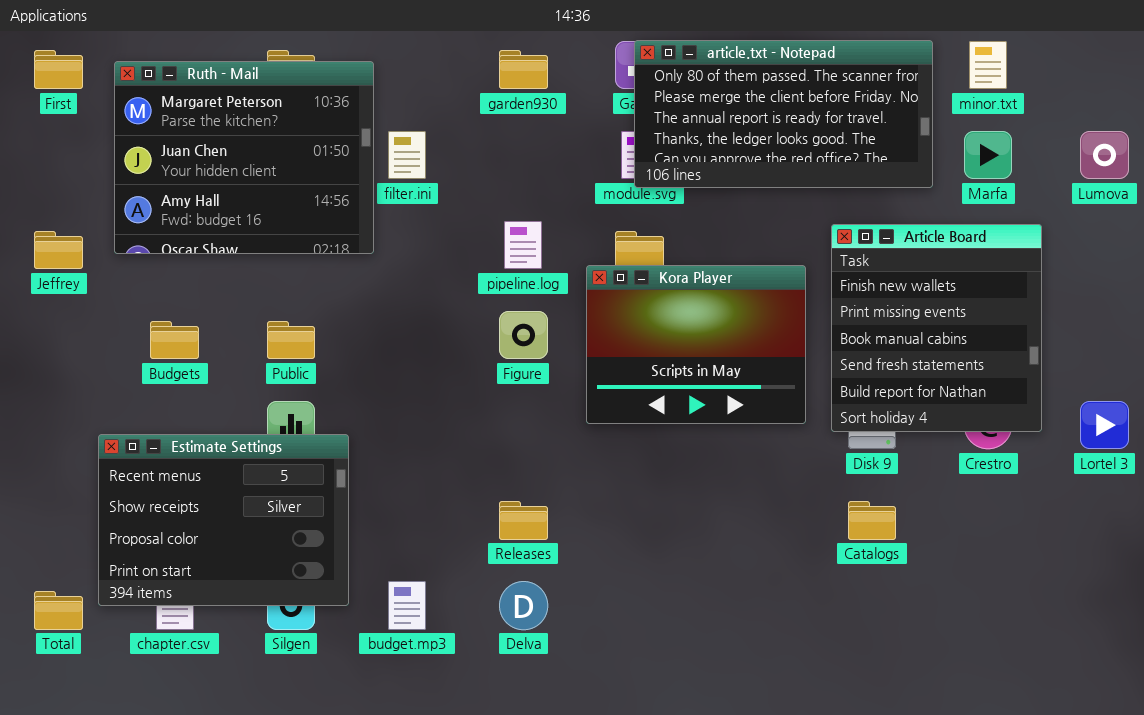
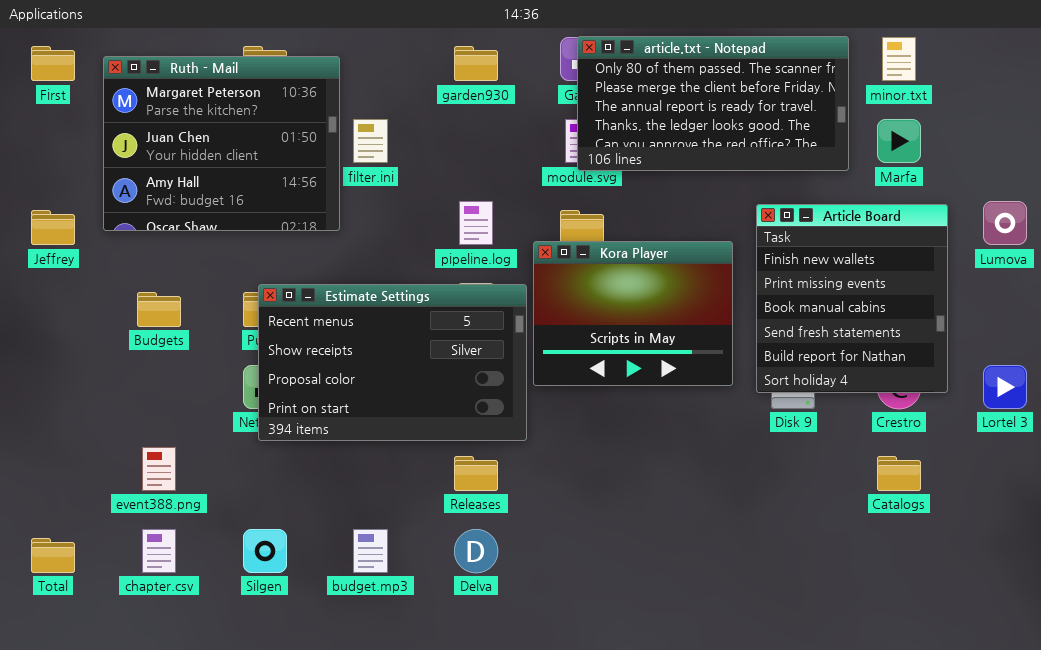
Lumova: [1080,131,1129,179] -> [983,201,1027,245], moved
Estimate Settings: [98,434,349,606] -> [258,284,527,441], moved, resized
Catalogs: [848,501,896,540] -> [877,456,921,491], moved

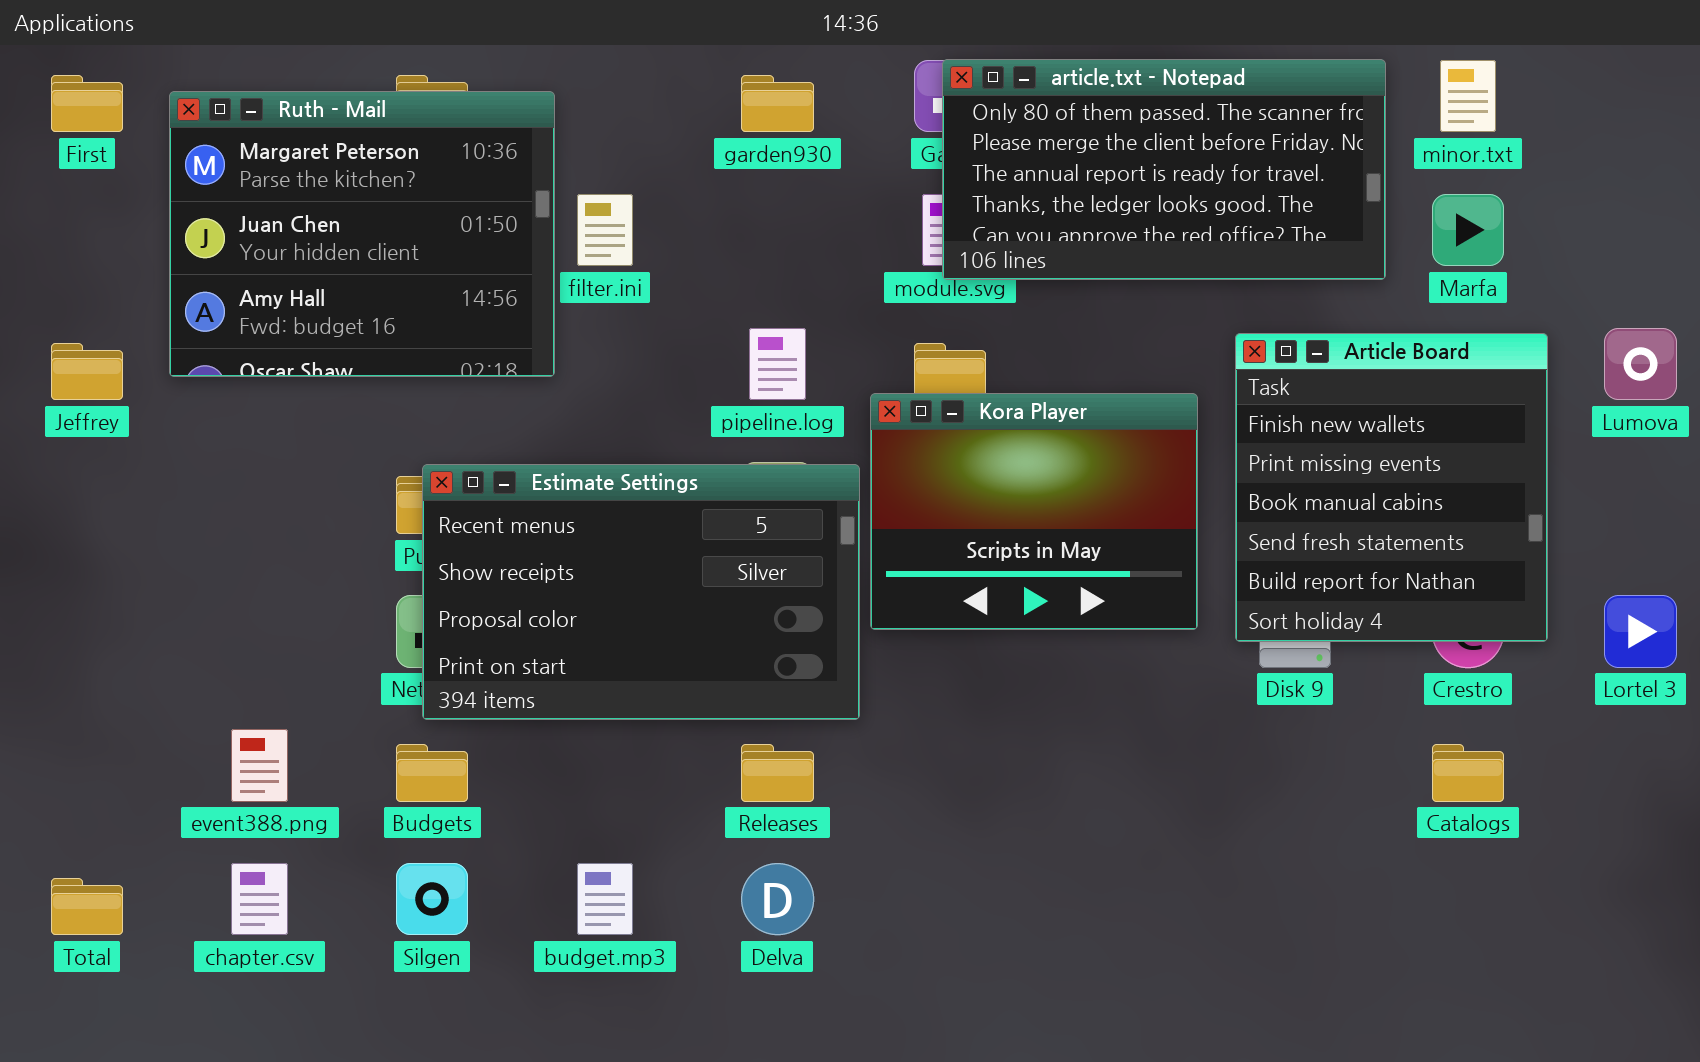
Budgets: [137,292,181,327] -> [396,744,468,802], moved

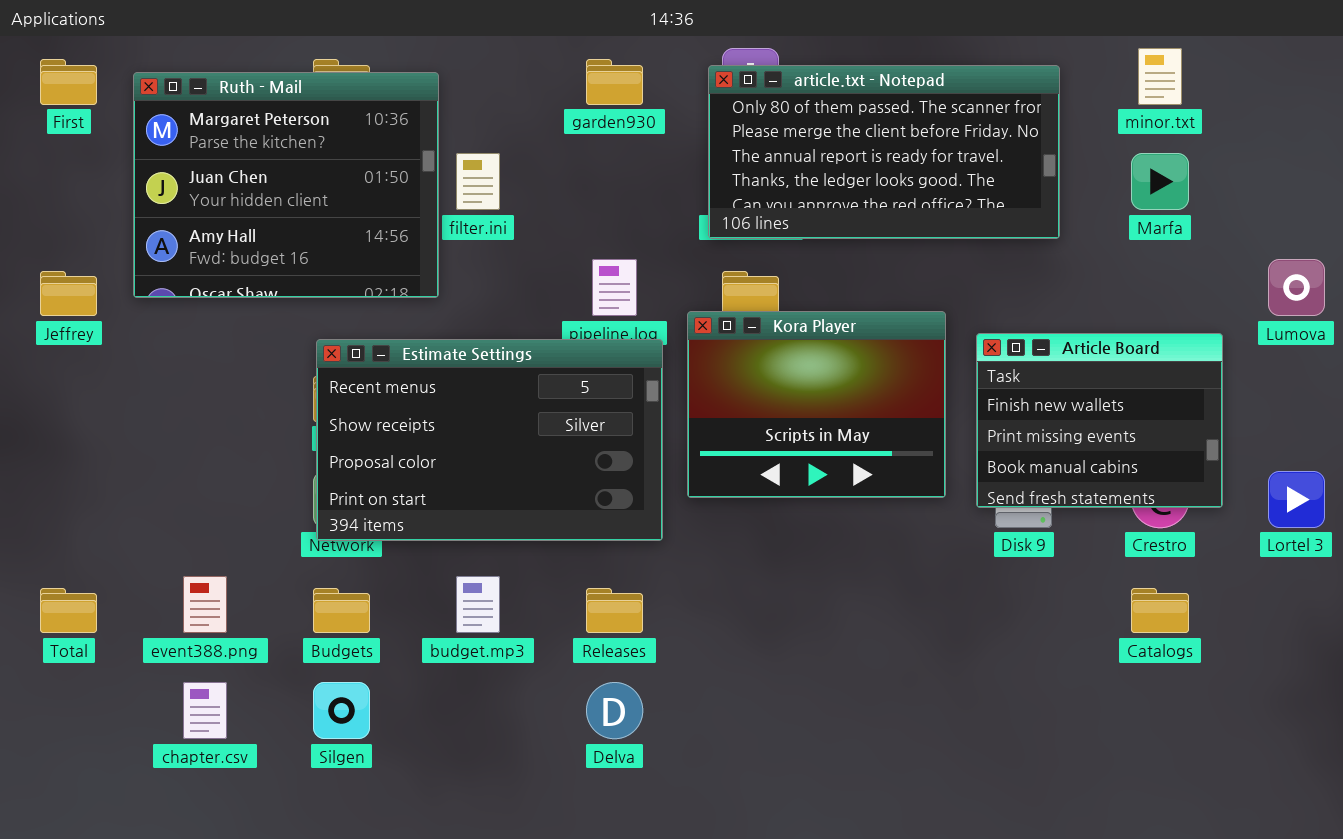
article.txt - Notepad: [942,59,1386,280] -> [708,65,1060,239], moved
Article Board: [1235,333,1548,642] -> [976,333,1223,508], resized
Estimate Settings: [422,464,860,720] -> [316,339,663,541], moved
budget.mp3: [577,863,633,935] -> [456,576,500,633], moved
Total: [51,878,123,935] -> [40,588,97,633], moved

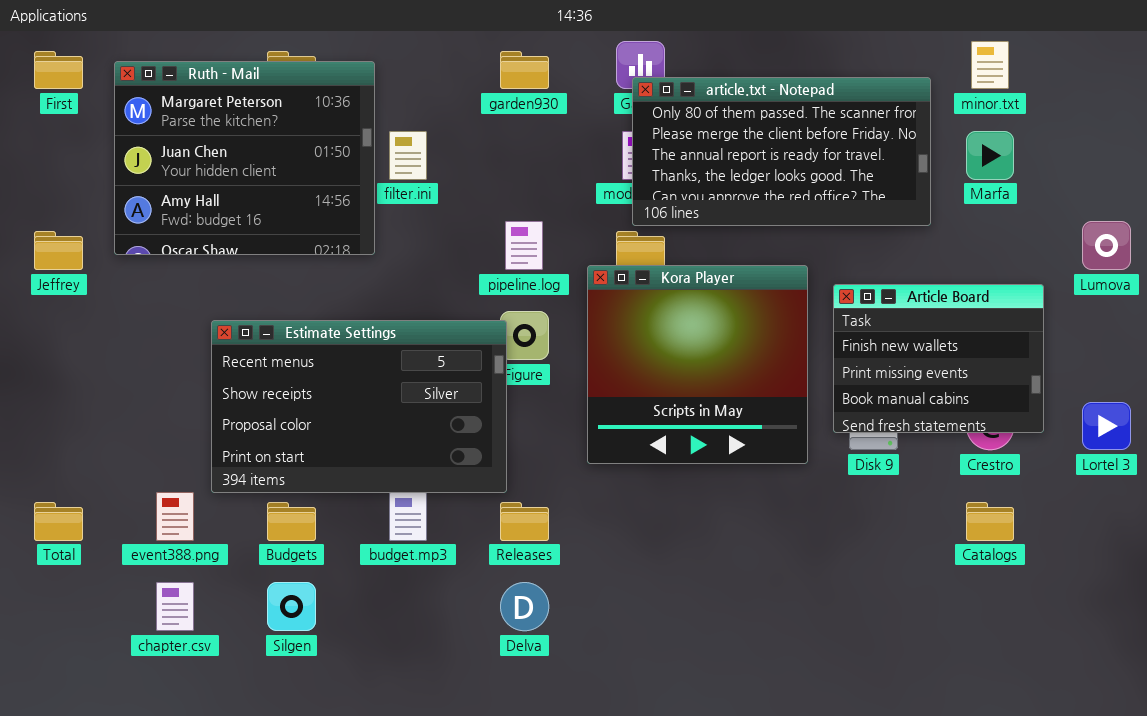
article.txt - Notepad: [708,65,1060,239] -> [632,77,931,226], moved
Kora Player: [687,311,946,498] -> [587,265,808,464], resized
Estimate Settings: [316,339,663,541] -> [211,320,507,493], moved

